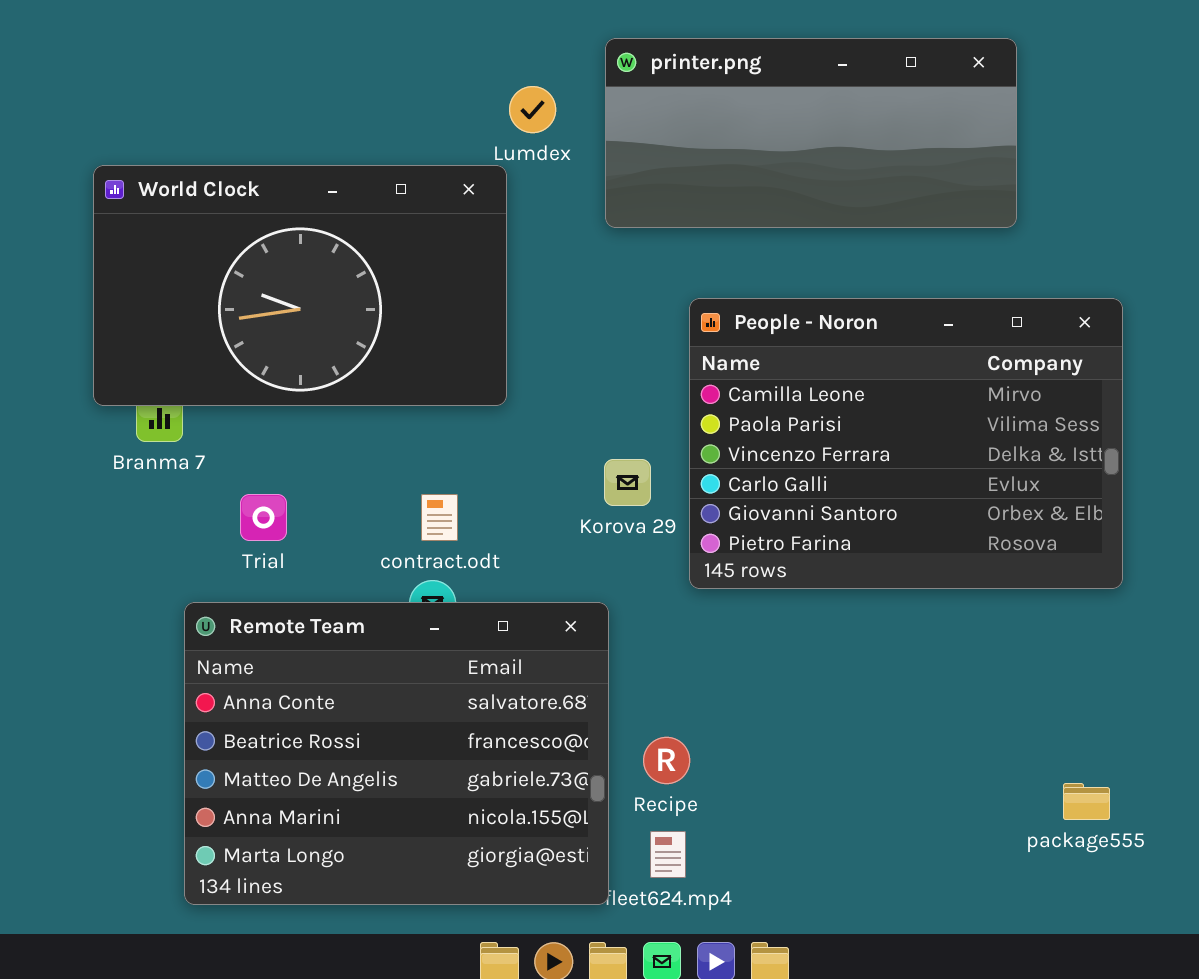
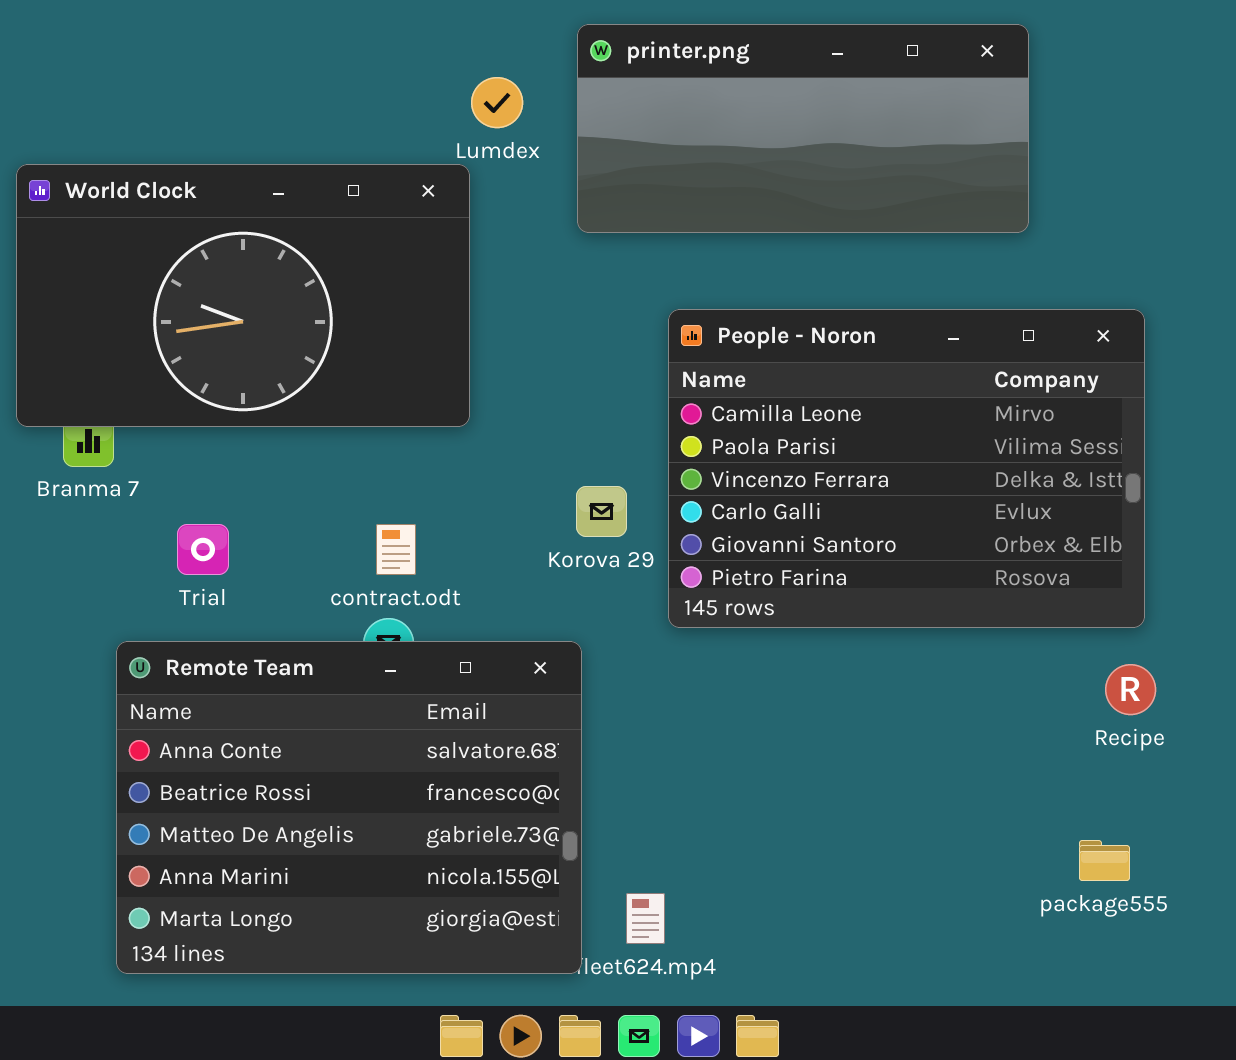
Recipe: [643,737,690,784] -> [1105,664,1156,715], moved

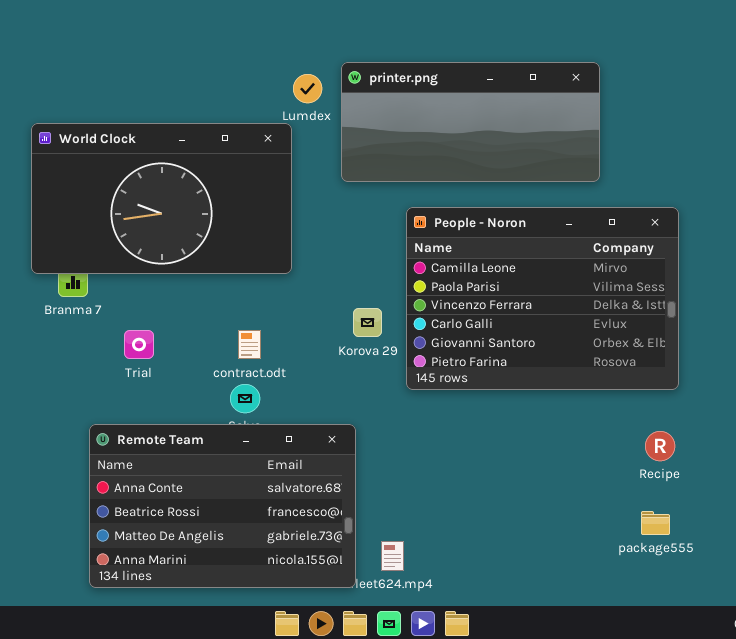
printer.png: [577,24,1029,233] -> [341,62,600,182], moved
Remote Team: [116,641,582,974] -> [89,424,356,588], resized
Recipe: [1105,664,1156,715] -> [645,431,675,461], moved

